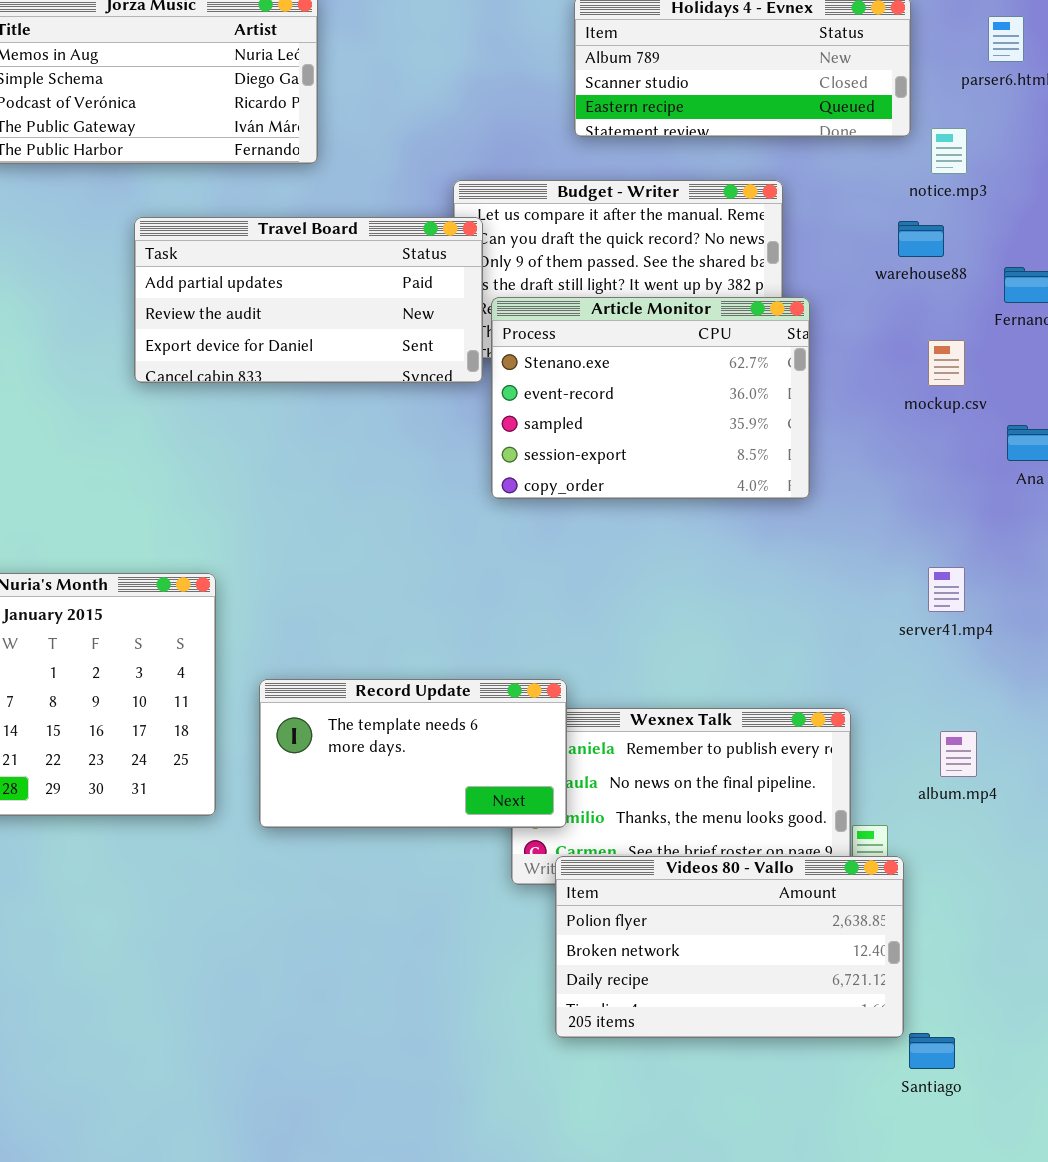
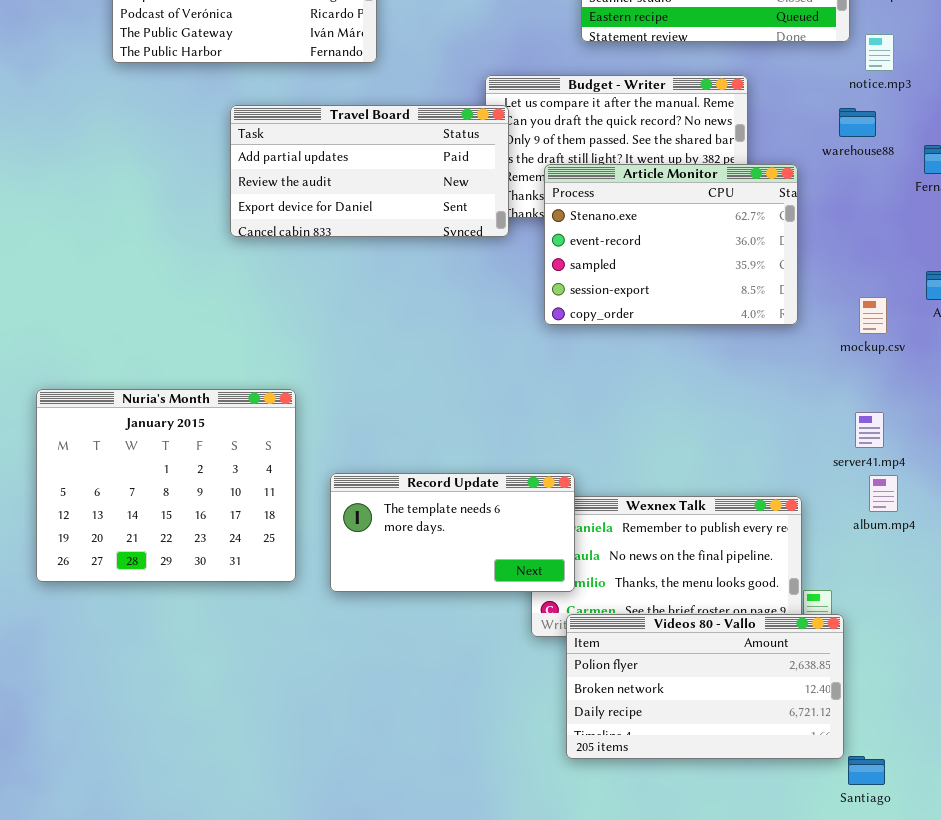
Article Monitor: [491,297,810,499] -> [544,164,798,325], moved
mockup.csv: [928,340,965,386] -> [859,297,887,334], moved
server41.mp4: [928,567,965,612] -> [855,412,884,448], moved
album.mp4: [940,731,977,777] -> [869,475,898,512], moved

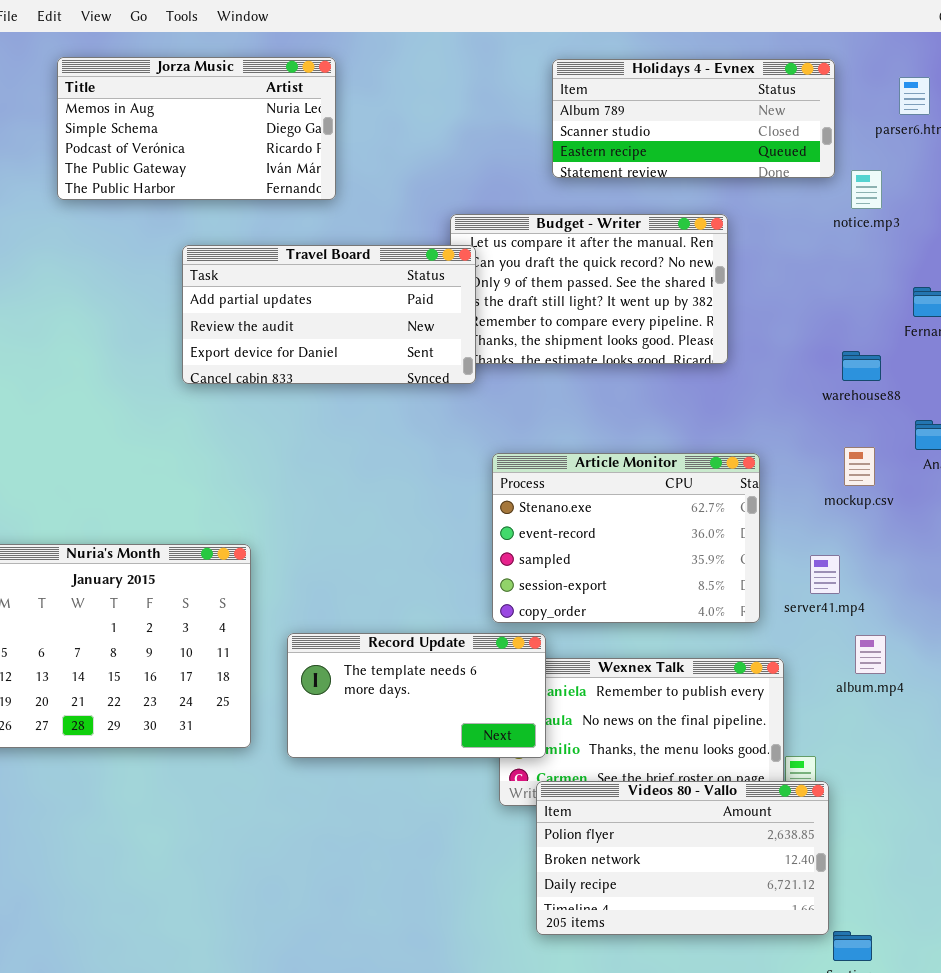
warehouse88: [839,108,876,137] -> [842,351,881,381], moved
Article Monitor: [544,164,798,325] -> [492,453,760,623], moved
server41.mp4: [855,412,884,448] -> [810,555,840,594], moved

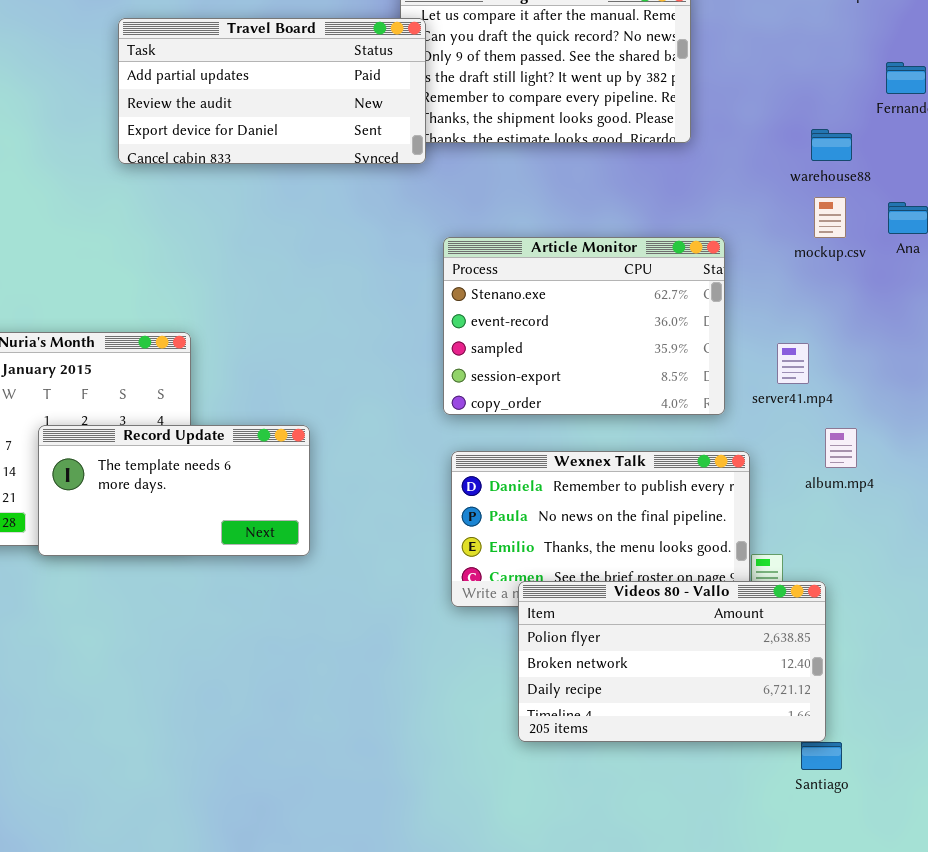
mockup.csv: [844,447,875,486] -> [814,197,846,238], moved
Record Update: [287,633,546,758] -> [38,425,310,556], moved
Videos 80 - Vallo: [536,781,829,935] -> [518,581,826,742], moved

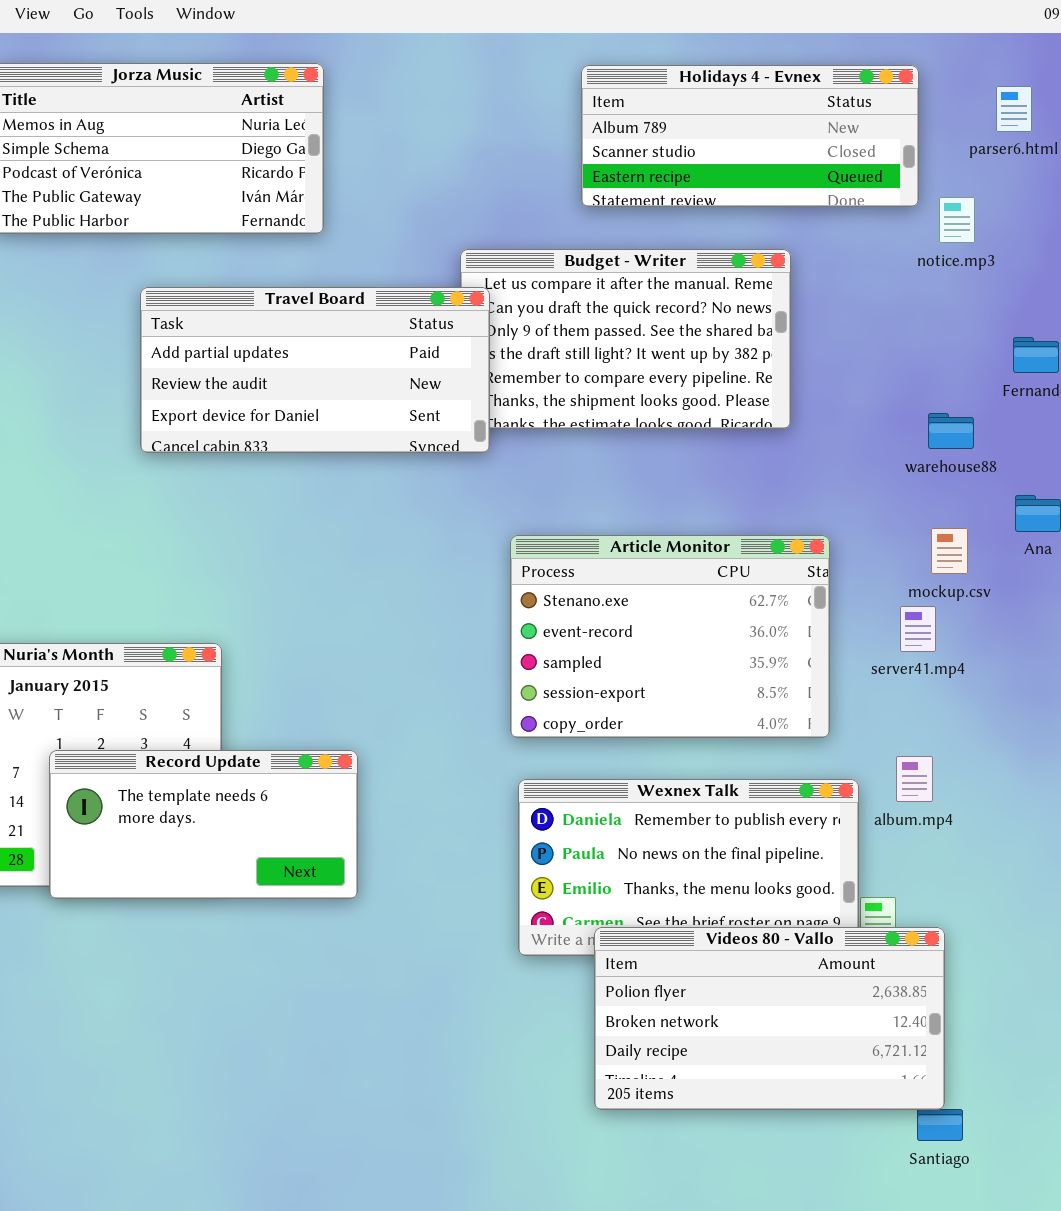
mockup.csv: [814,197,846,238] -> [931,528,968,574], moved
server41.mp4: [777,343,809,384] -> [900,606,936,652], moved
album.mp4: [825,428,857,468] -> [896,756,933,802], moved

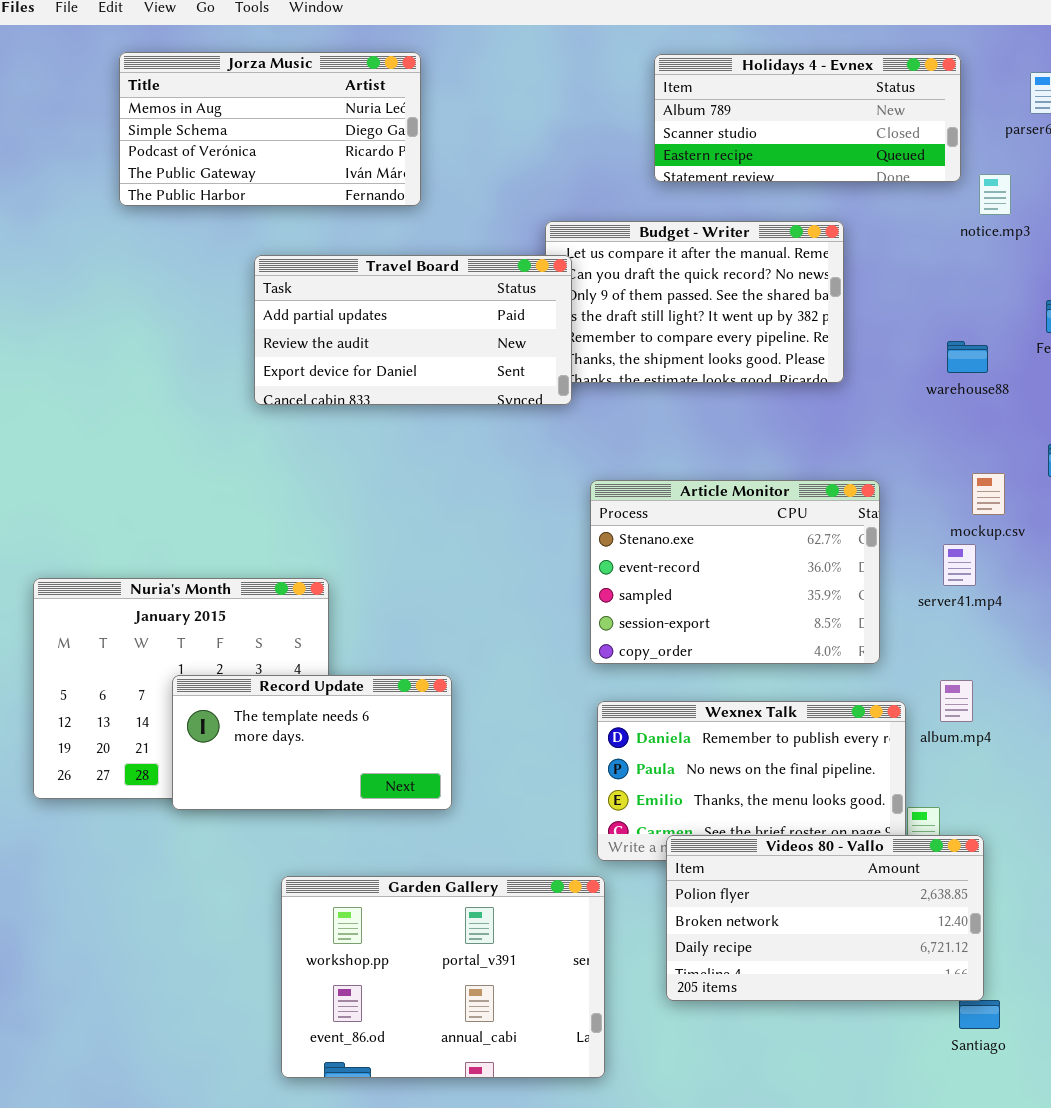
warehouse88: [928,413,974,449] -> [947,341,988,373], moved
Garden Gallery: none -> [281,876,605,1078], opened

